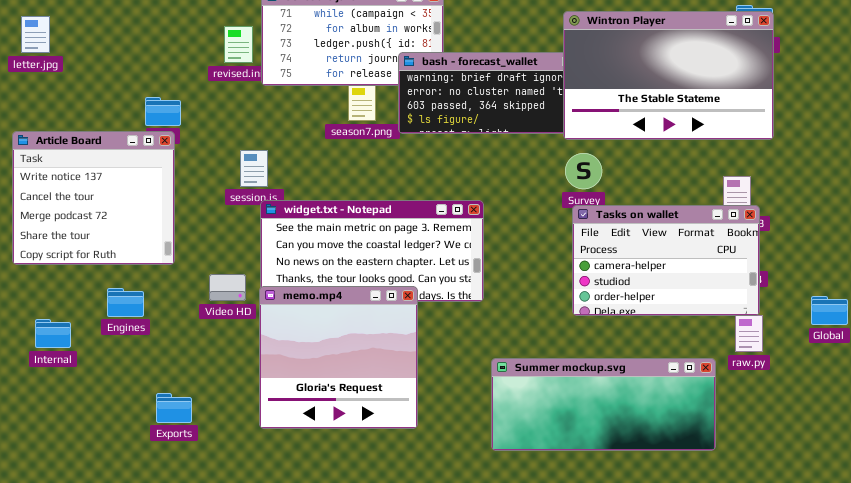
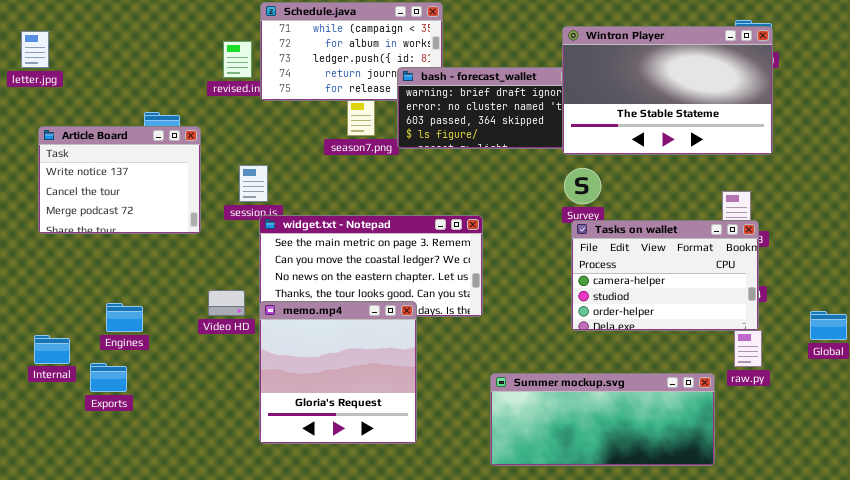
Article Board: [12,131,175,265] -> [38,126,201,234], moved, resized
Exports: [156,393,192,423] -> [90,363,127,392], moved

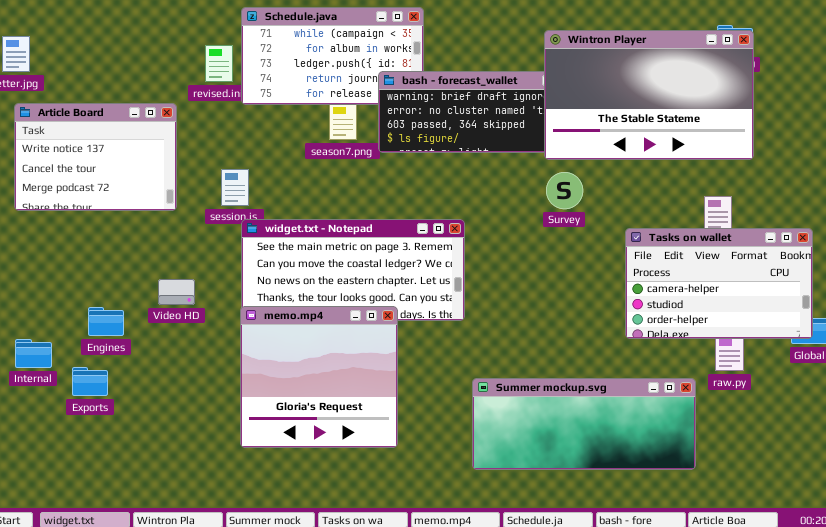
Article Board: [38,126,201,234] -> [14,103,177,211], moved
Tasks on wallet: [571,220,759,331] -> [625,228,813,339], moved
Video HD: [208,290,245,316] -> [158,279,195,305], moved

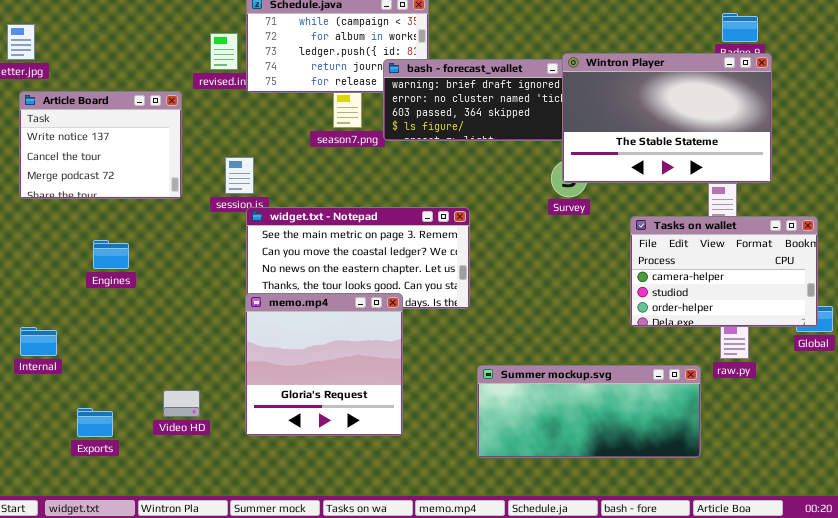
Wintron Player: [544,30,754,160] -> [562,53,772,183], moved
Video HD: [158,279,195,305] -> [163,390,200,417], moved
Engines: [88,307,124,336] -> [93,240,129,269], moved
Exports: [72,367,108,396] -> [77,408,113,437], moved

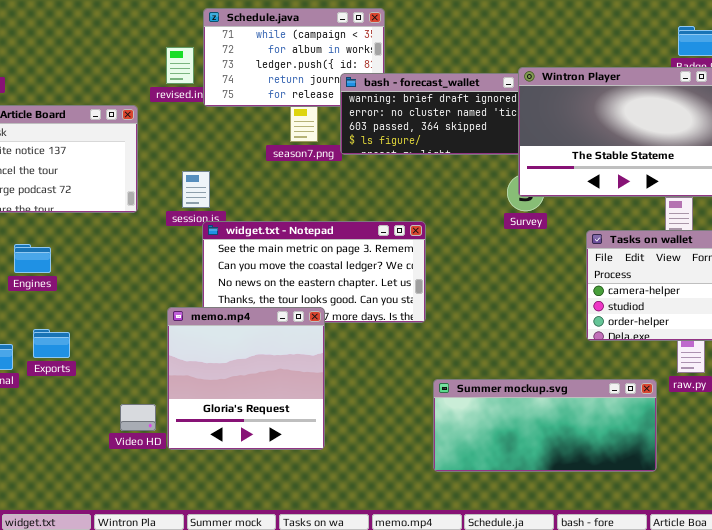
Engines: [93,240,129,269] -> [14,244,51,273], moved
memo.mp4: [245,293,403,436] -> [167,307,325,450], moved
Exports: [77,408,113,437] -> [33,329,70,358], moved

